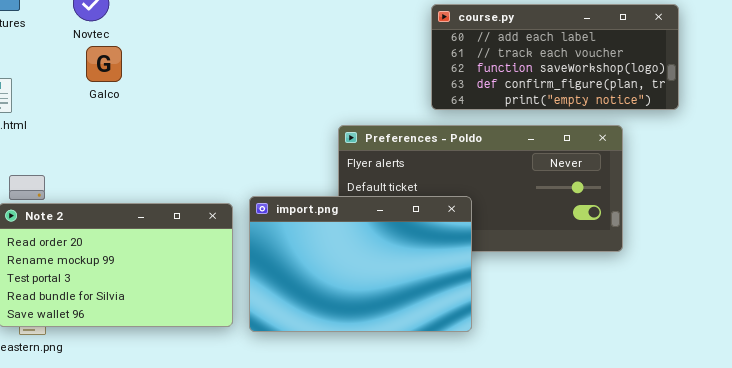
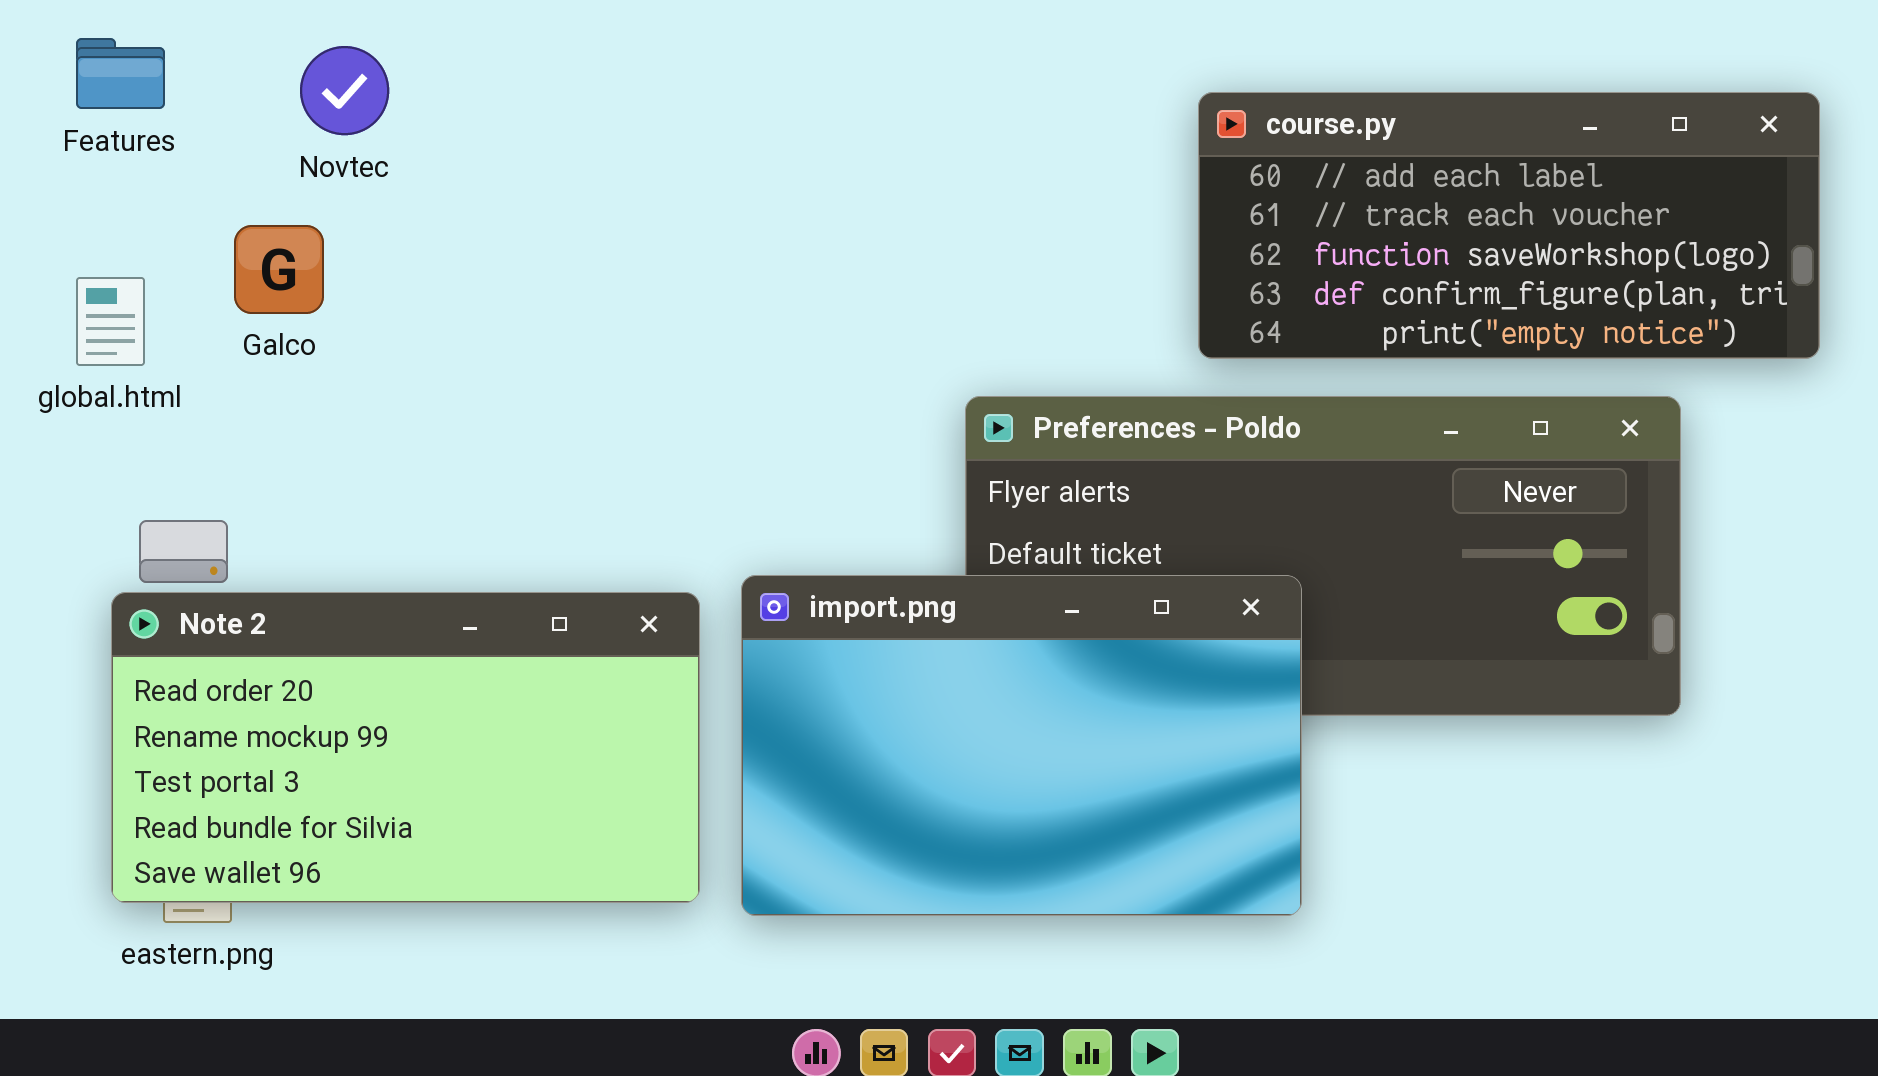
Galco: [86,46,122,82] -> [234,225,324,314], moved

